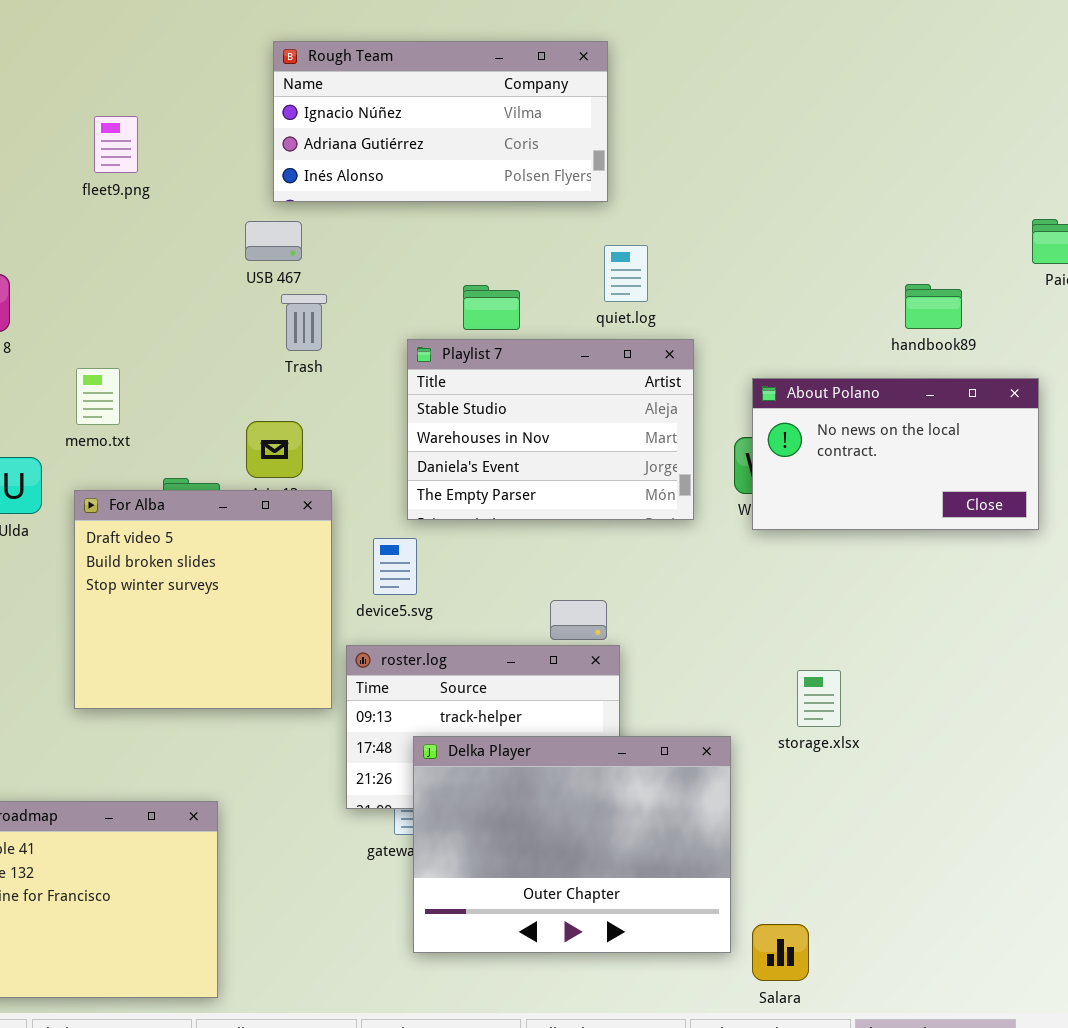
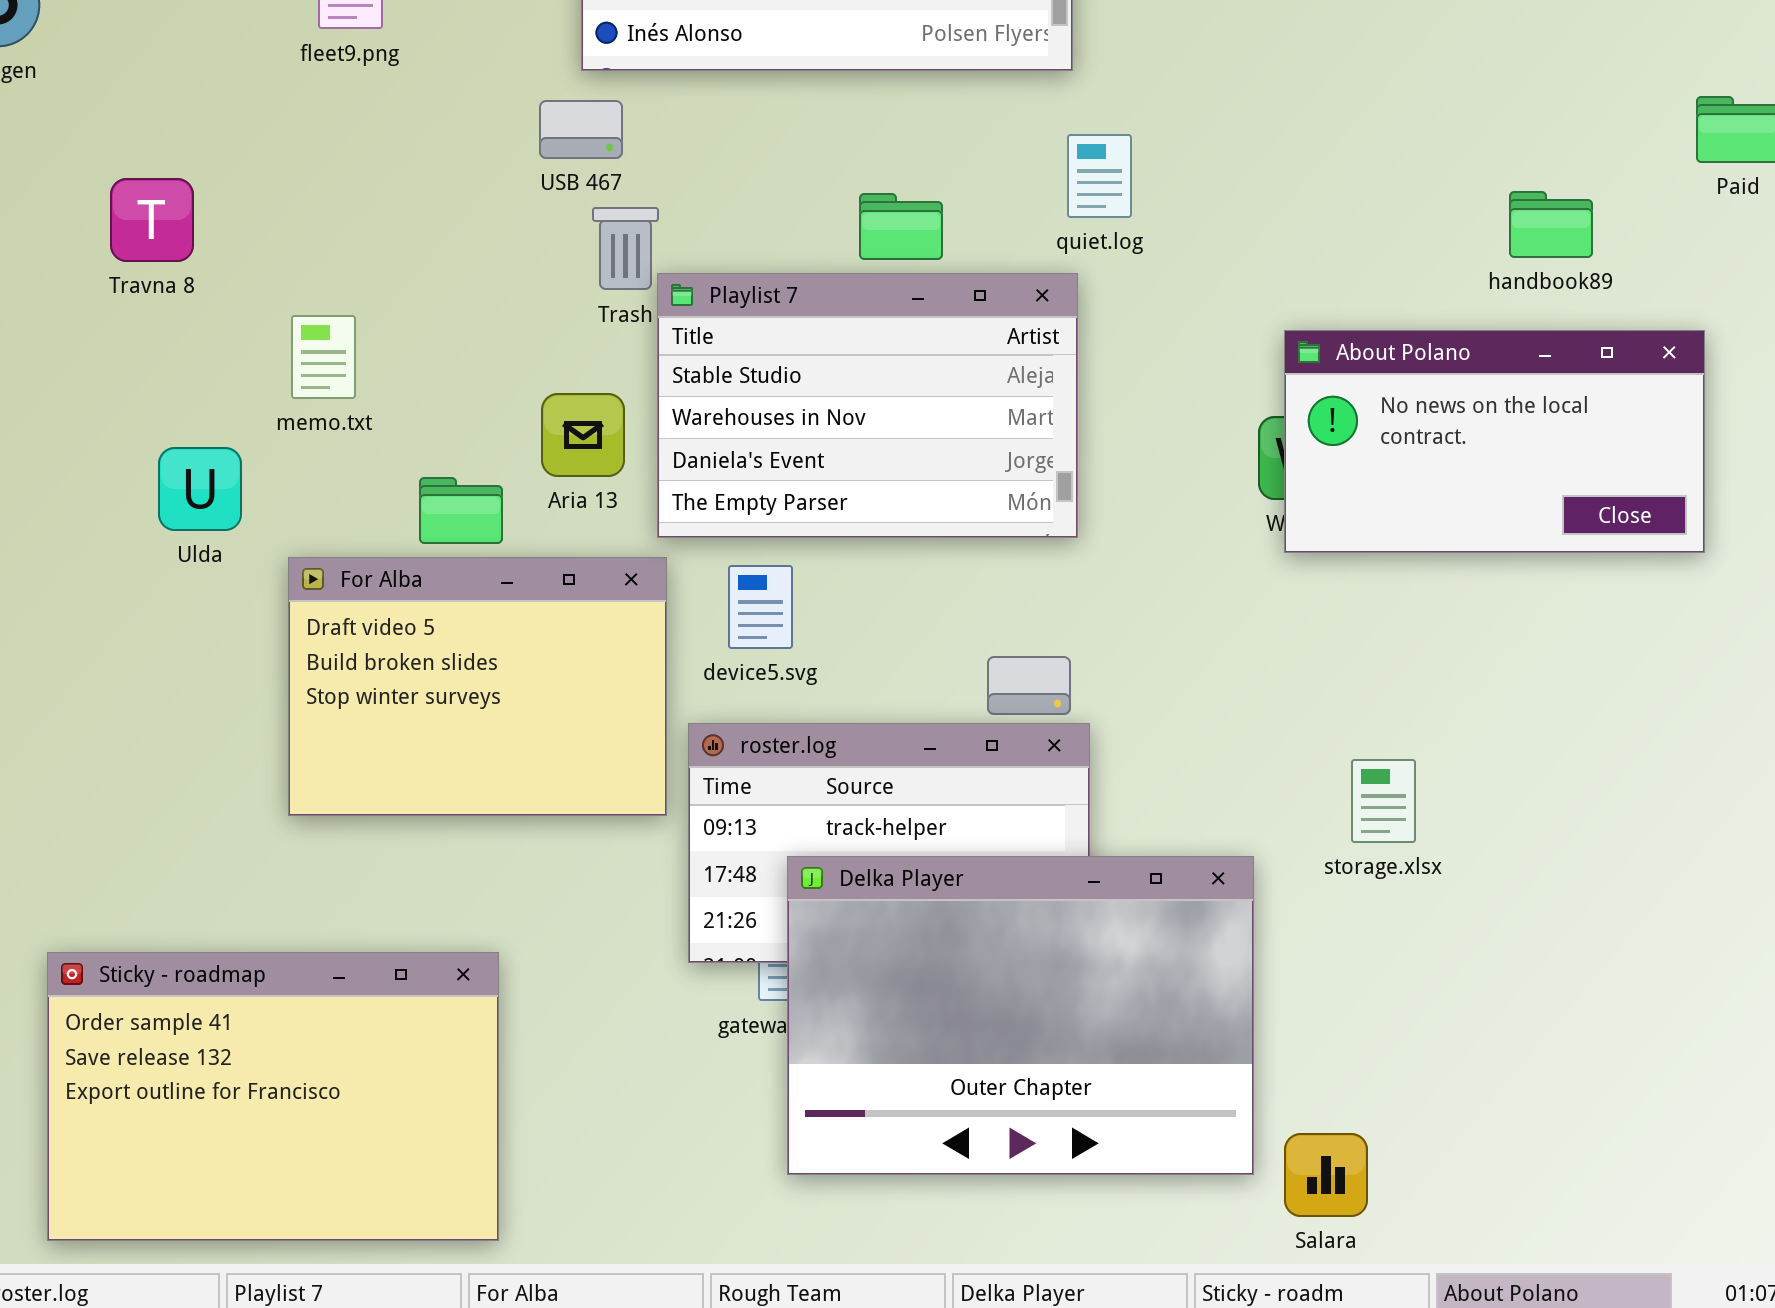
Playlist 7: [407,339,694,520] -> [657,273,1078,538], moved
For Alba: [74,490,332,709] -> [288,557,667,816], resized

